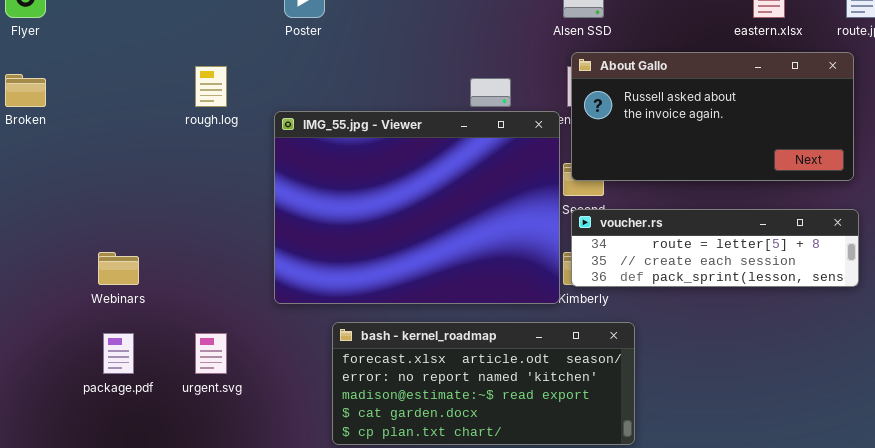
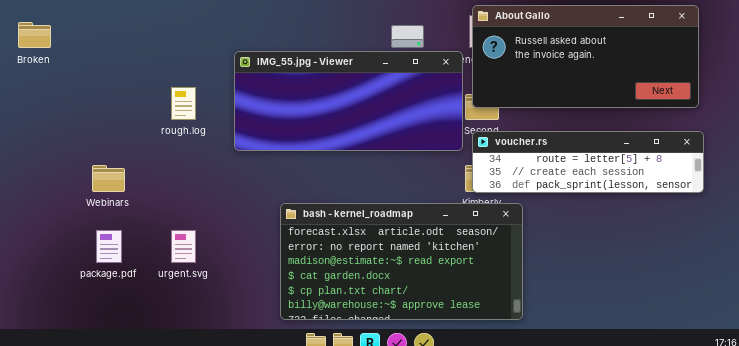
rough.log: [195,66,227,107] -> [171,87,196,120], moved
IMG_55.jpg - Viewer: [274,111,560,304] -> [234,51,463,151], resized
bash - kernel_roadmap: [332,322,635,445] -> [280,203,523,320], resized

